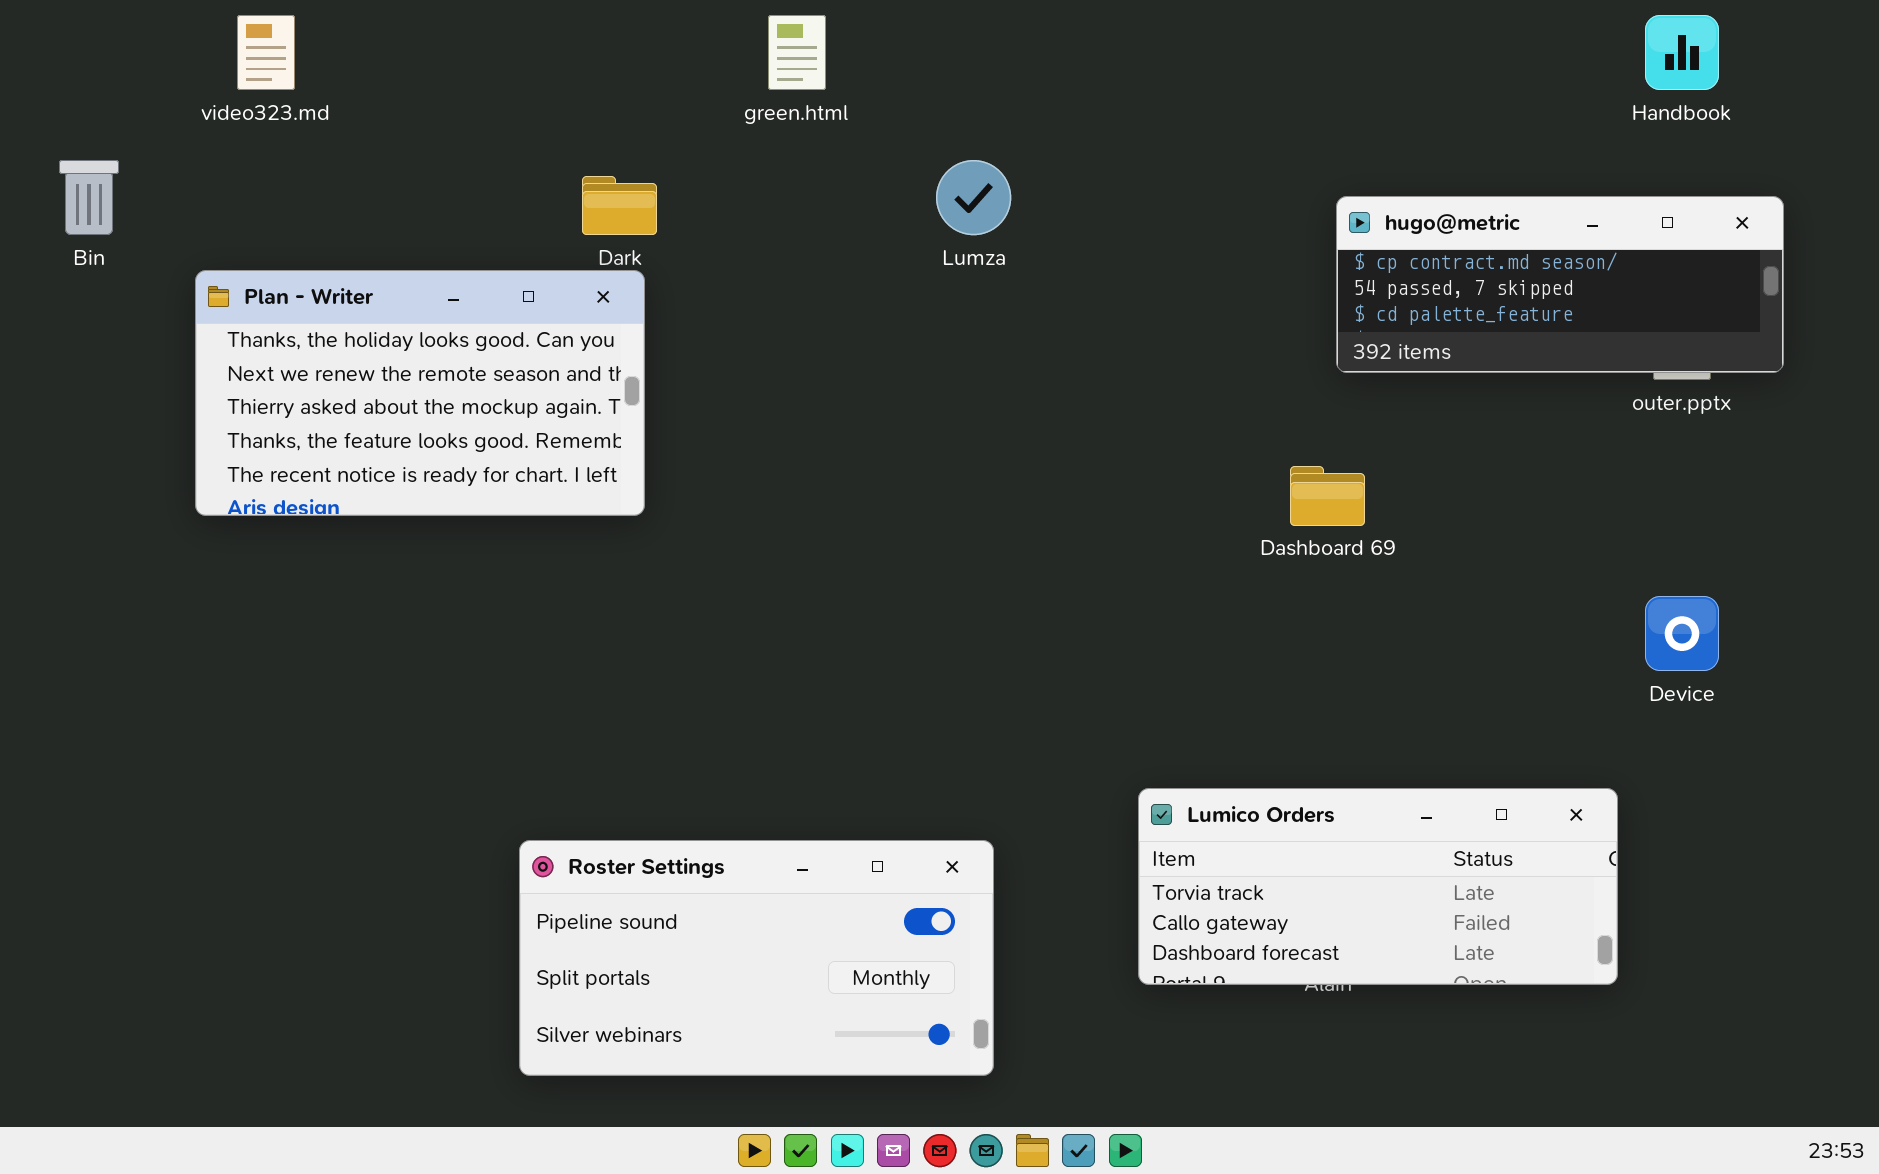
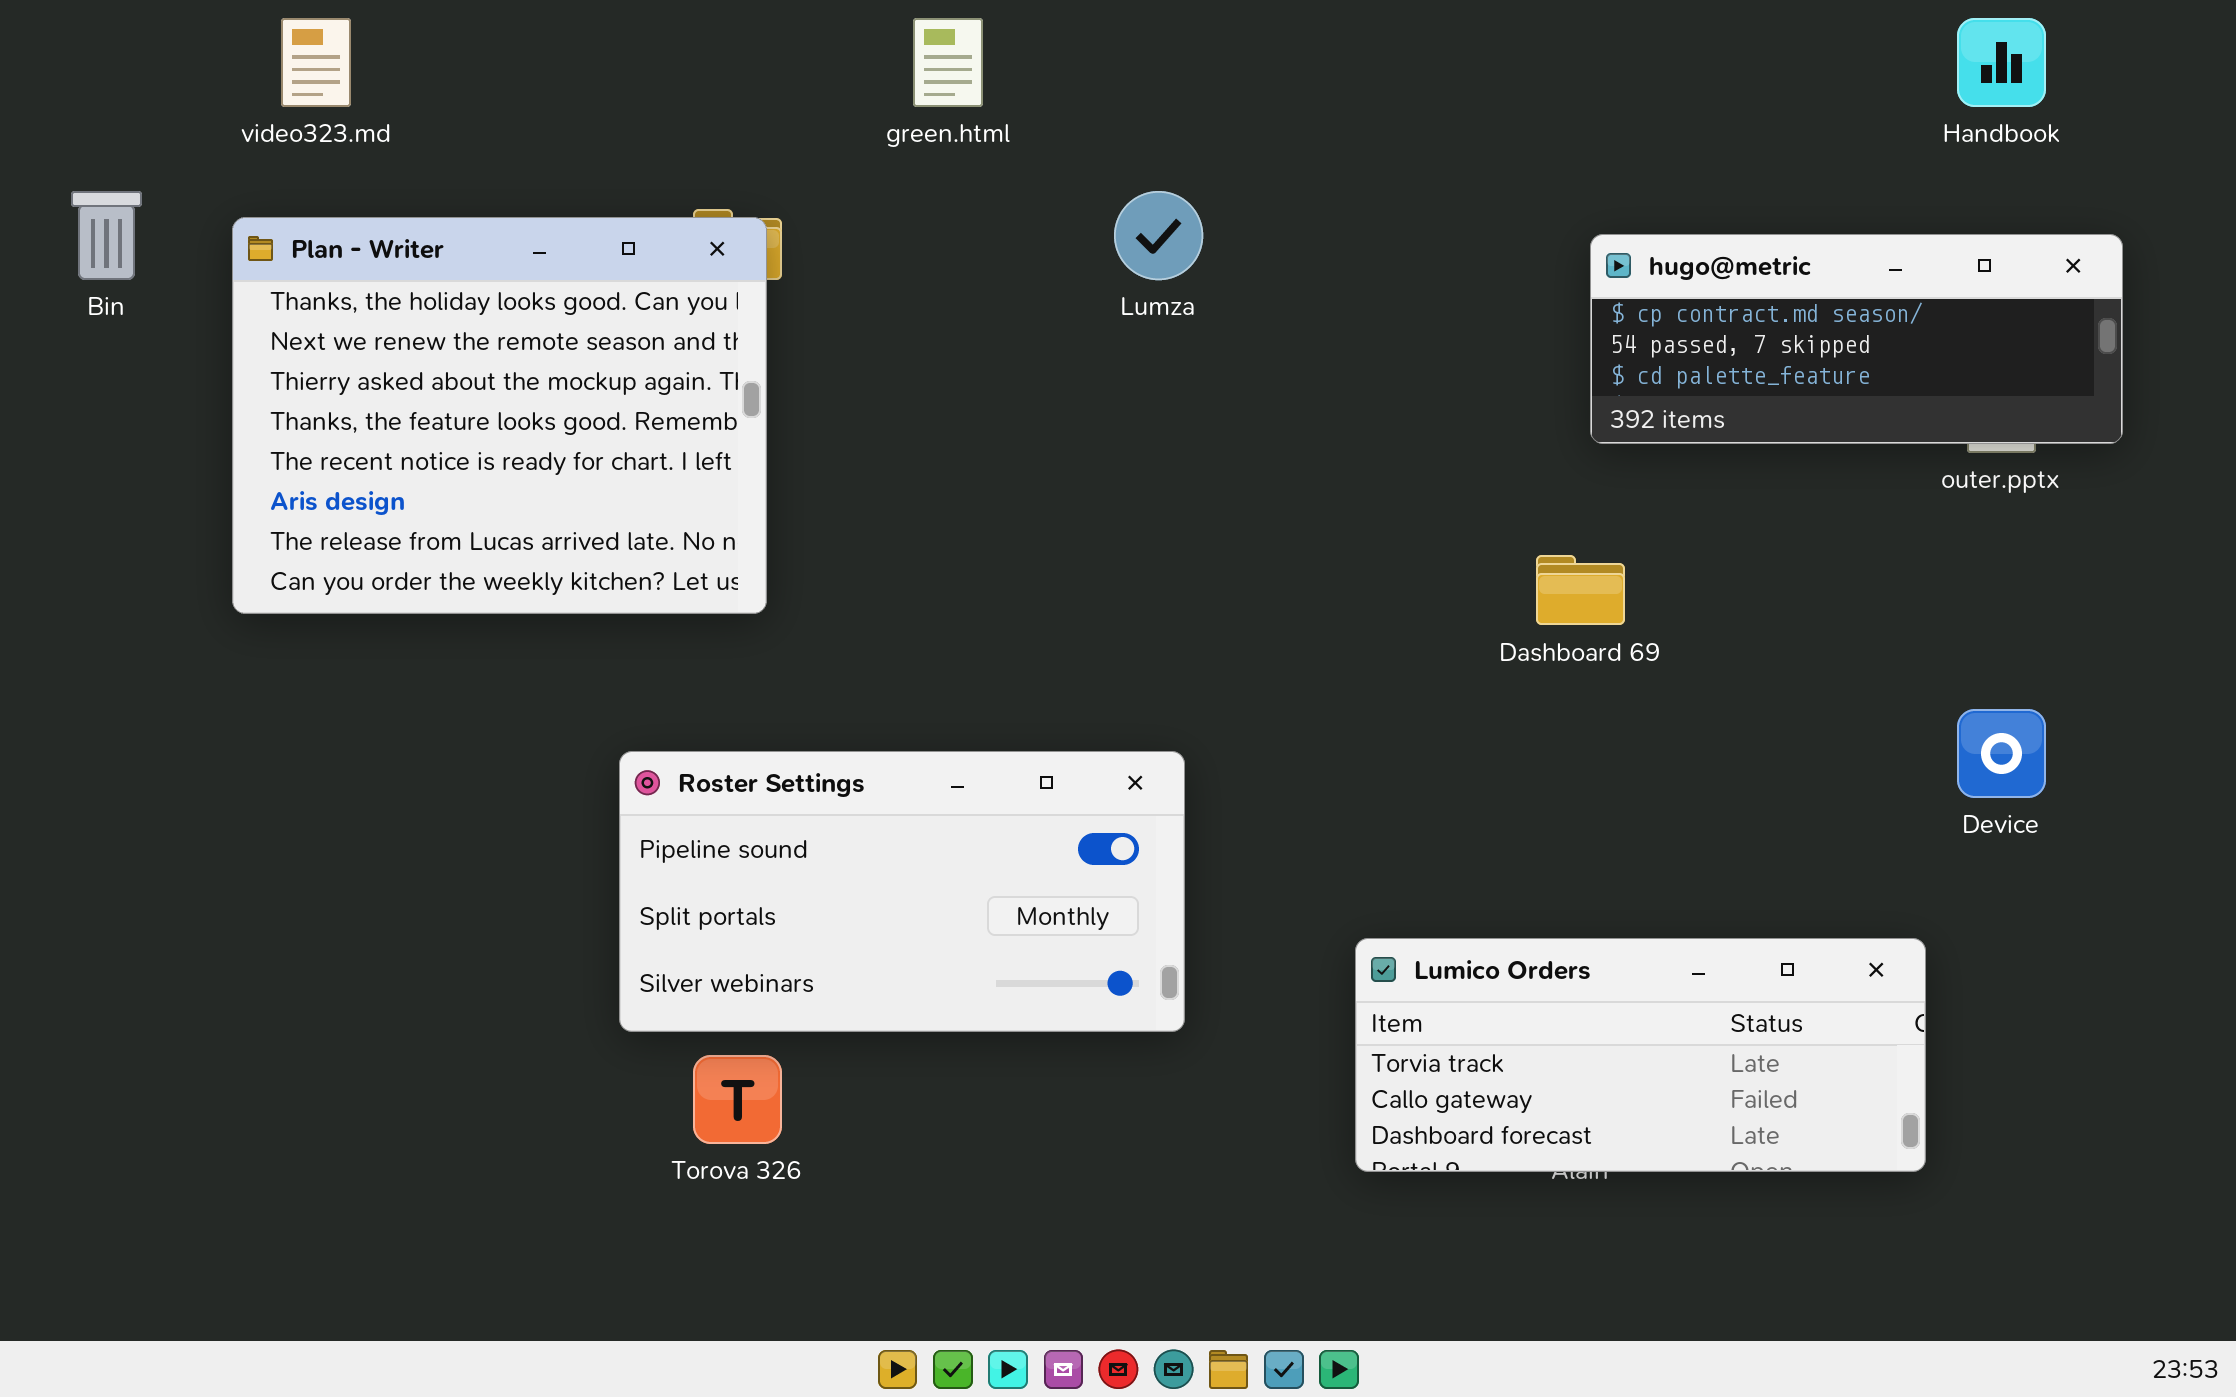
Plan - Writer: [195,270,645,516] -> [232,217,767,614], resized
Roster Settings: [519,840,994,1076] -> [619,751,1185,1032], moved

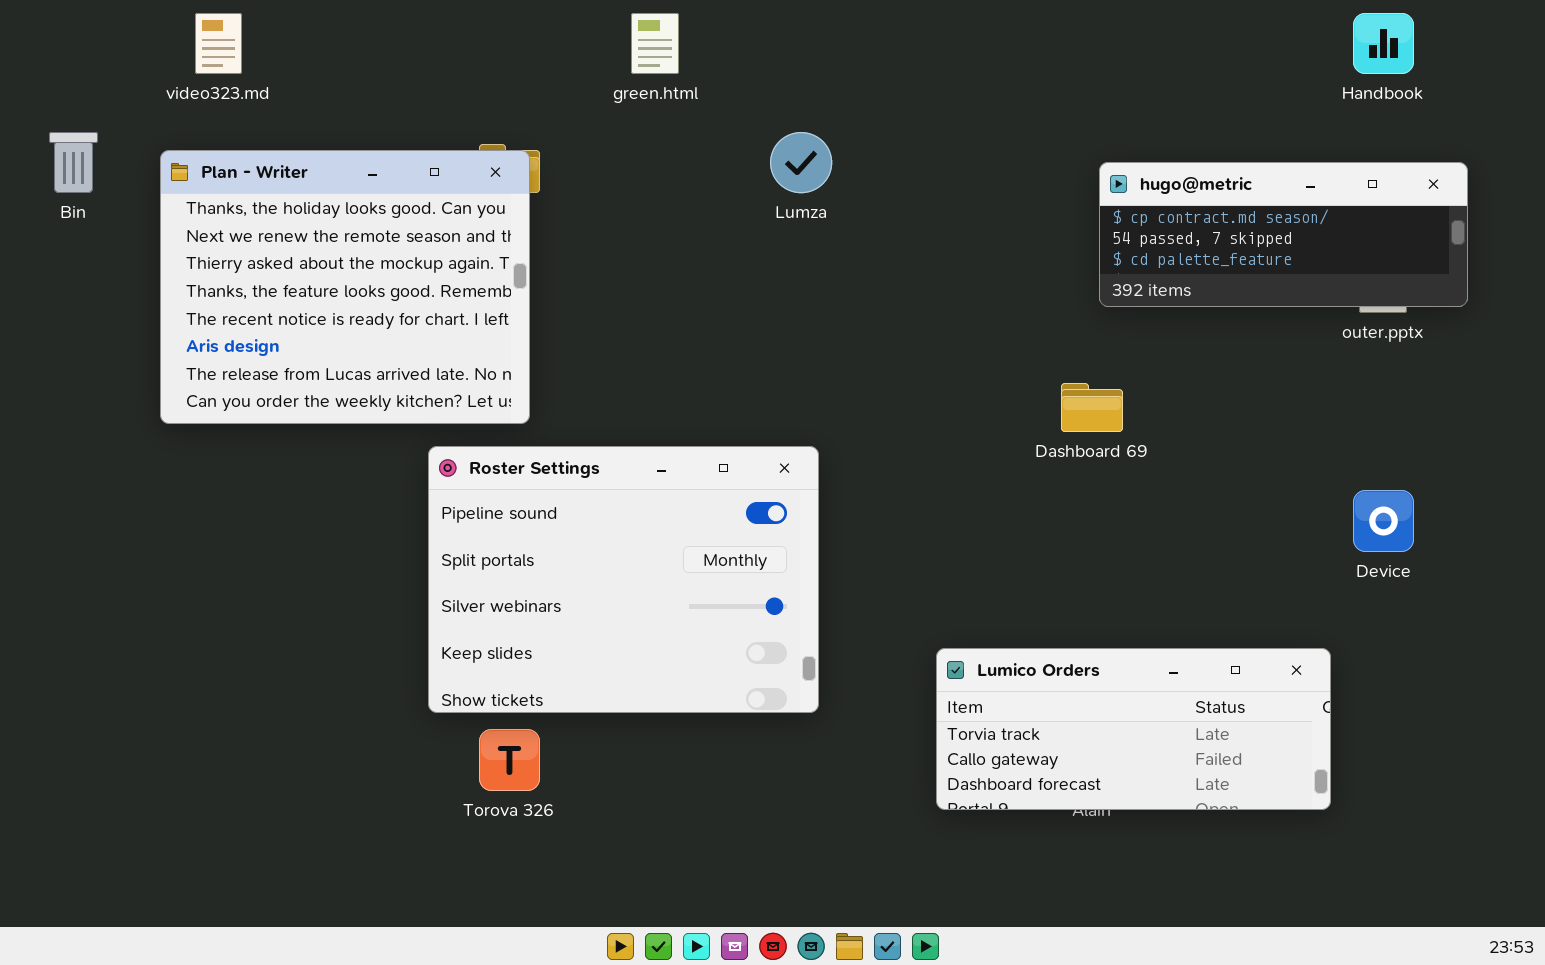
Roster Settings: [619,751,1185,1032] -> [428,446,819,713], resized

